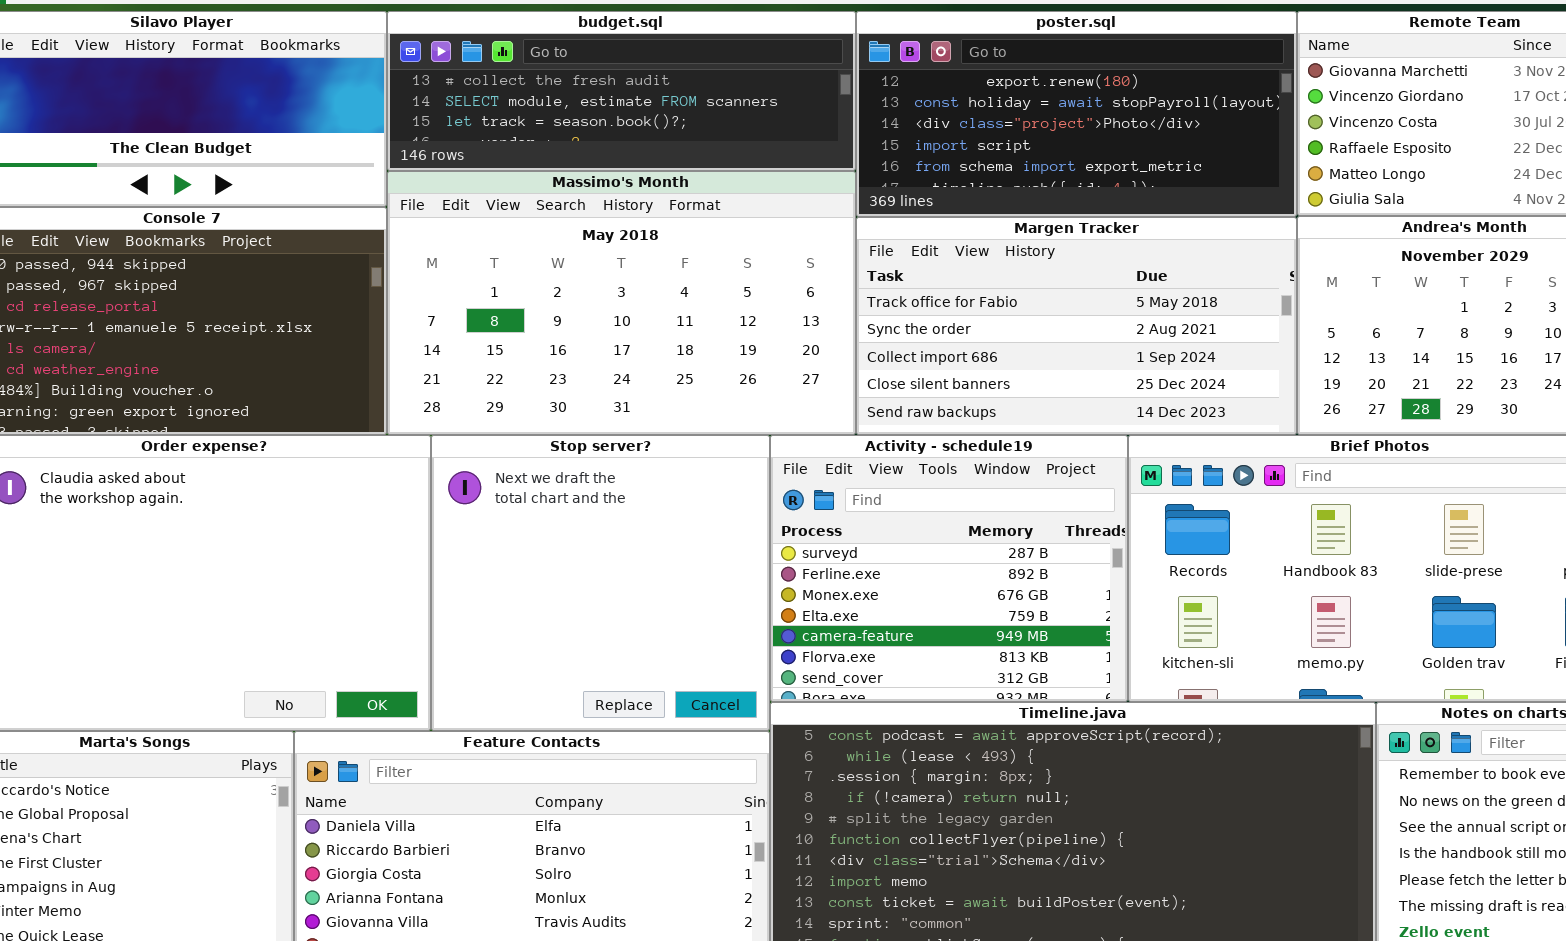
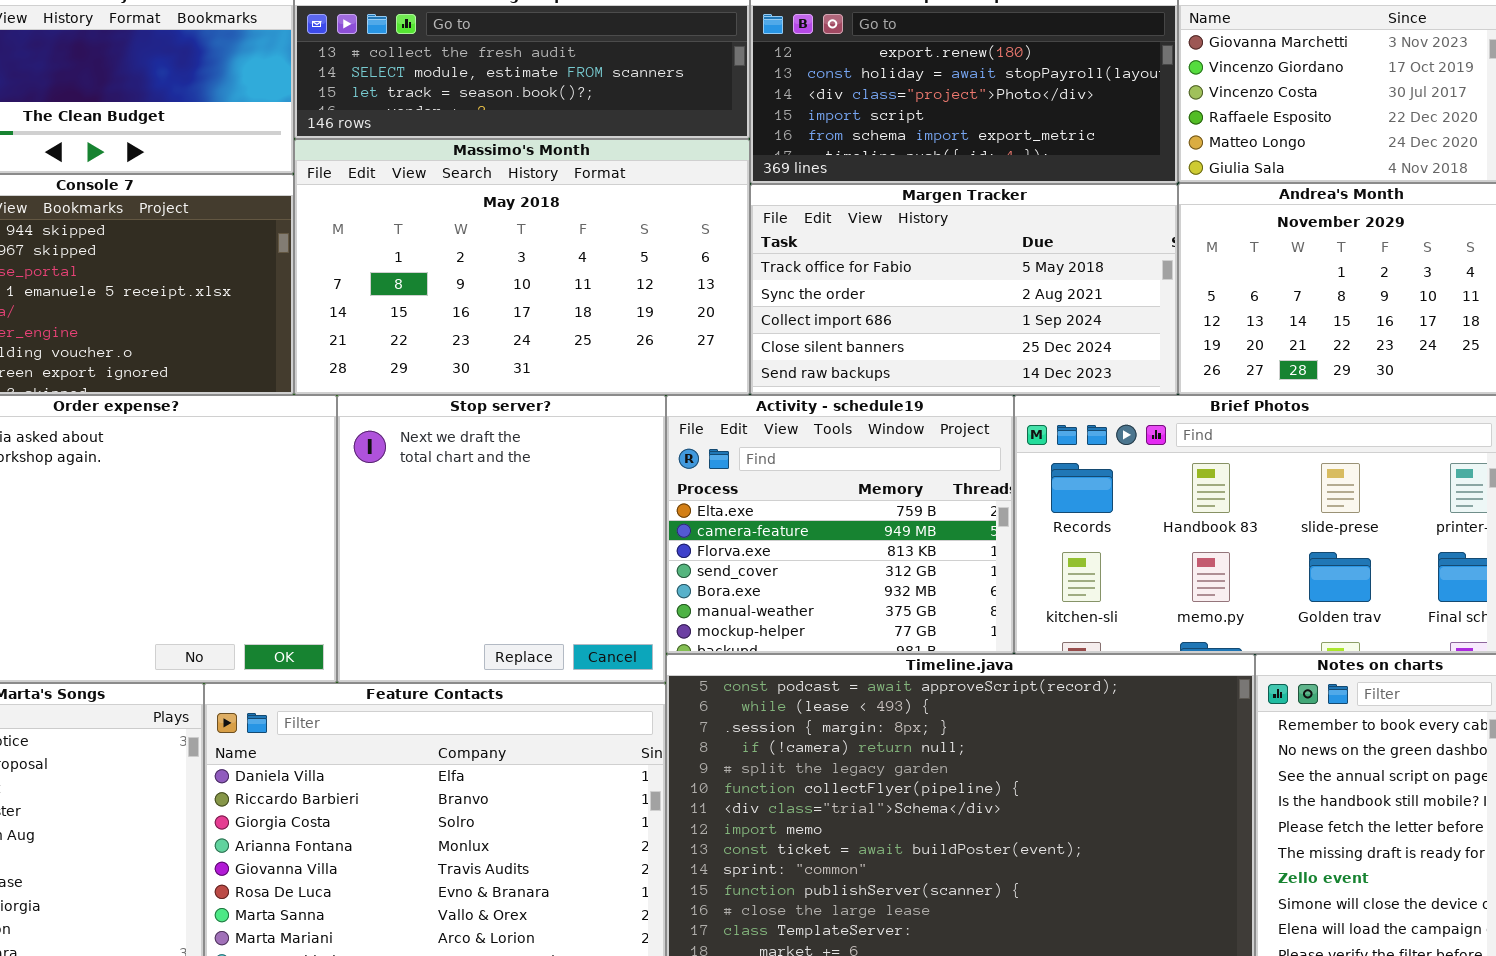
Activity - schedule19: [770,435,1128,702] -> [666,395,1014,654], scrolled down 3 rows

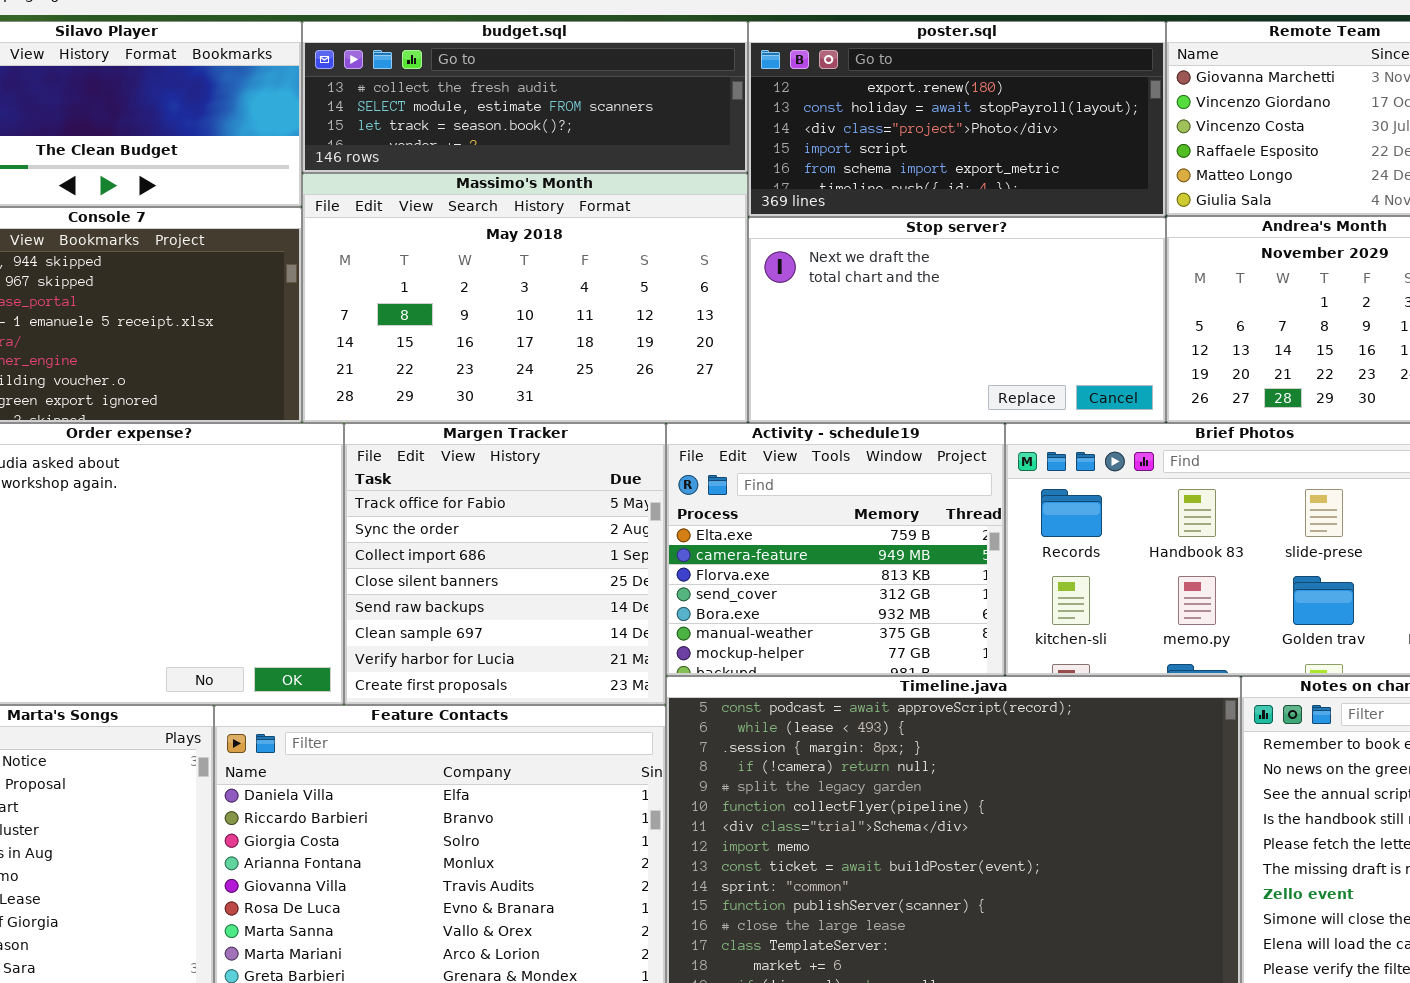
Margen Tracker: [750,184,1178,395] -> [344,423,666,705], moved, resized
Stop server?: [337,395,666,683] -> [748,217,1166,423], moved, resized

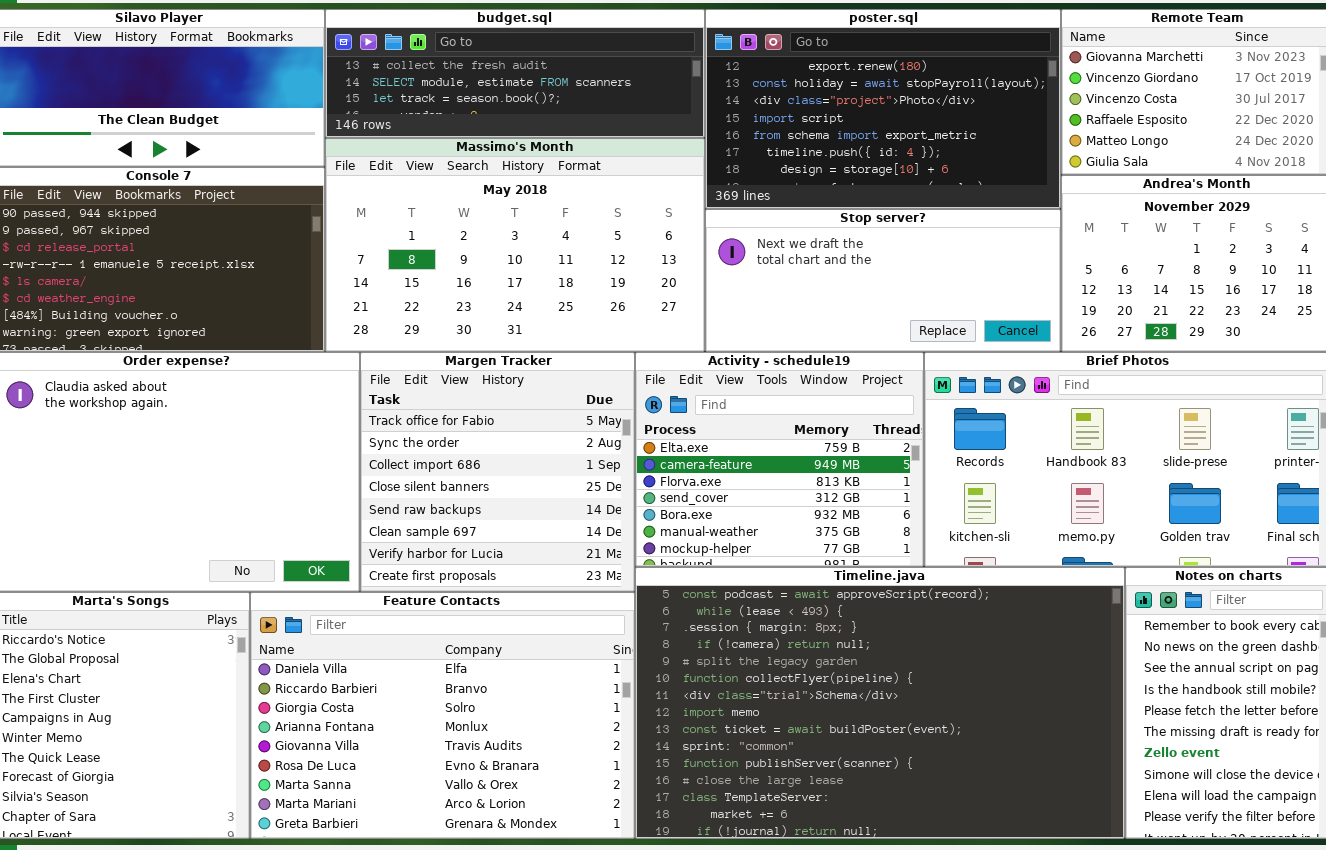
poster.sql: [748,21,1166,217] -> [705,9,1061,209], resized
Stop server?: [748,217,1166,423] -> [705,209,1061,352], resized

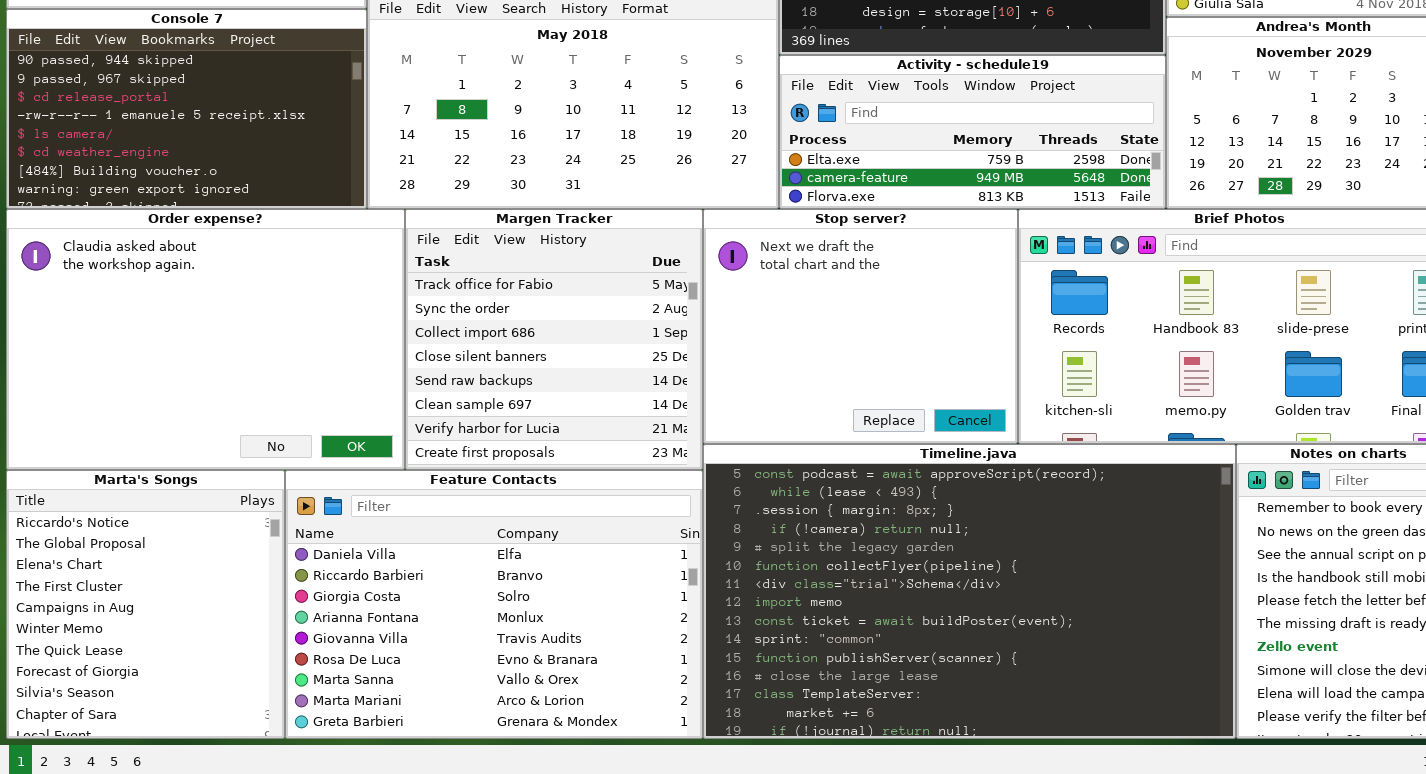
Stop server?: [705,209,1061,352] -> [703,209,1018,444], moved, resized
Activity - schedule19: [635,352,924,567] -> [779,55,1166,209], moved, resized

